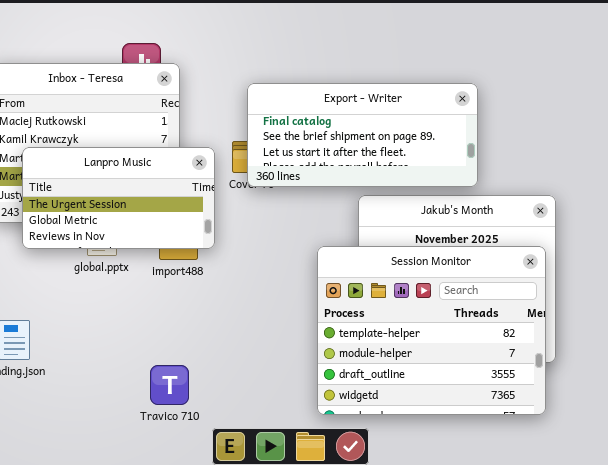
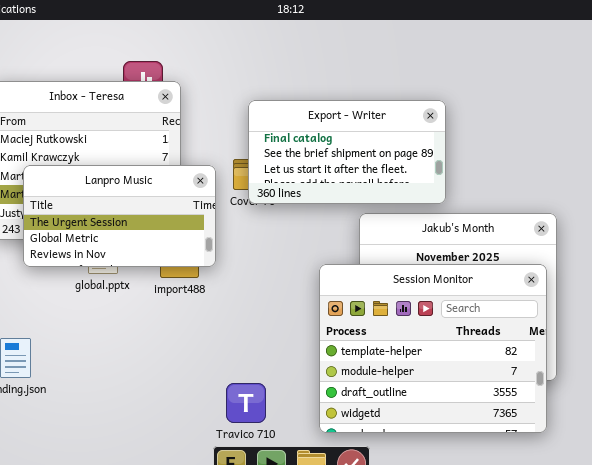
Export - Writer: [247,83,478,187] -> [248,100,446,204], resized
Travico 710: [150,365,189,405] -> [226,383,266,423], moved

